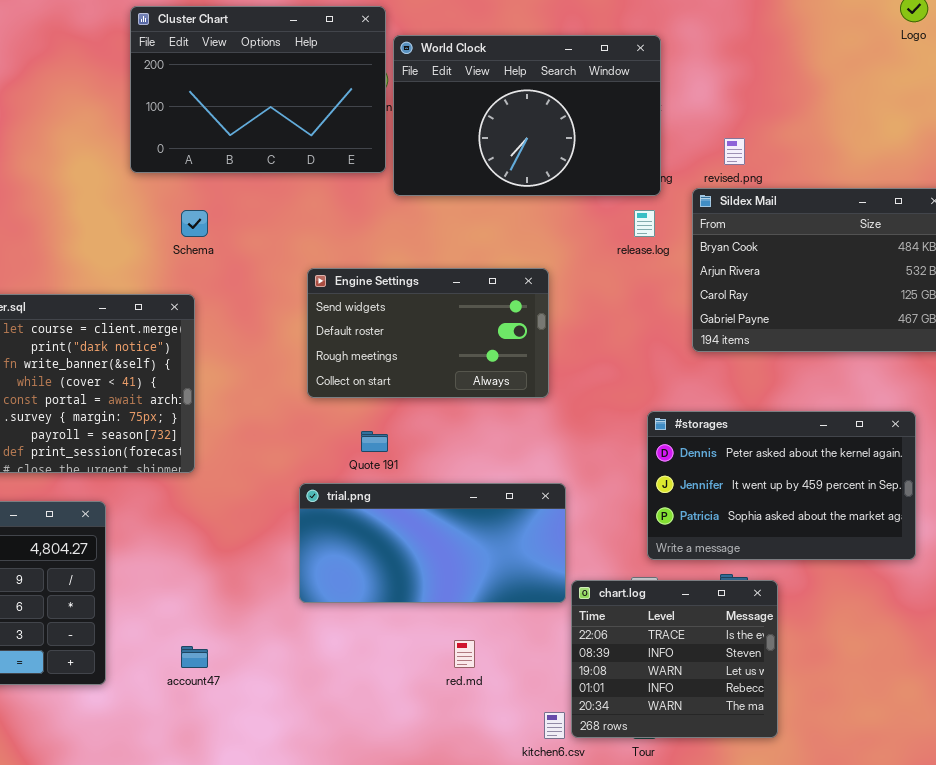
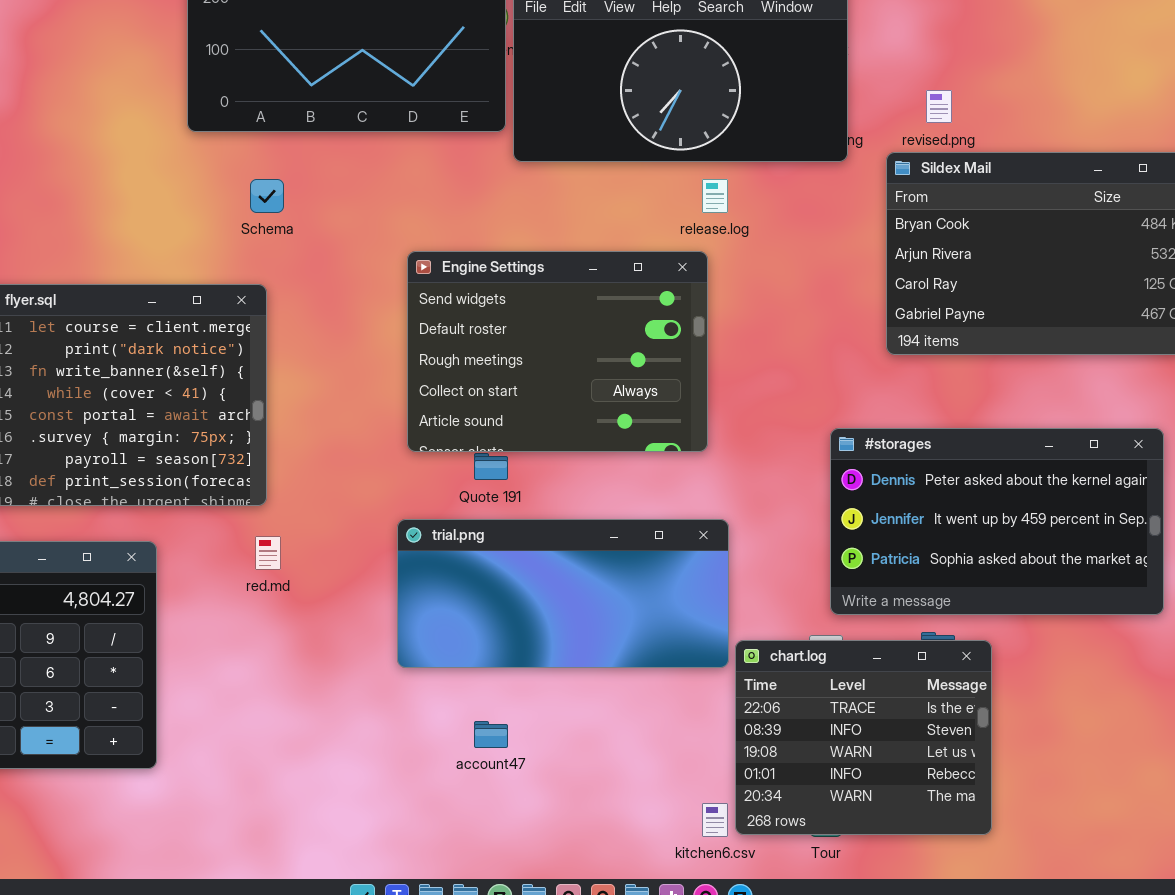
release.log: [634,210,655,237] -> [702,179,728,213], moved
Engine Settings: [307,268,549,398] -> [407,251,708,452], resized
red.md: [454,640,475,668] -> [255,536,281,570], moved
account47: [181,646,208,668] -> [474,721,508,748], moved

